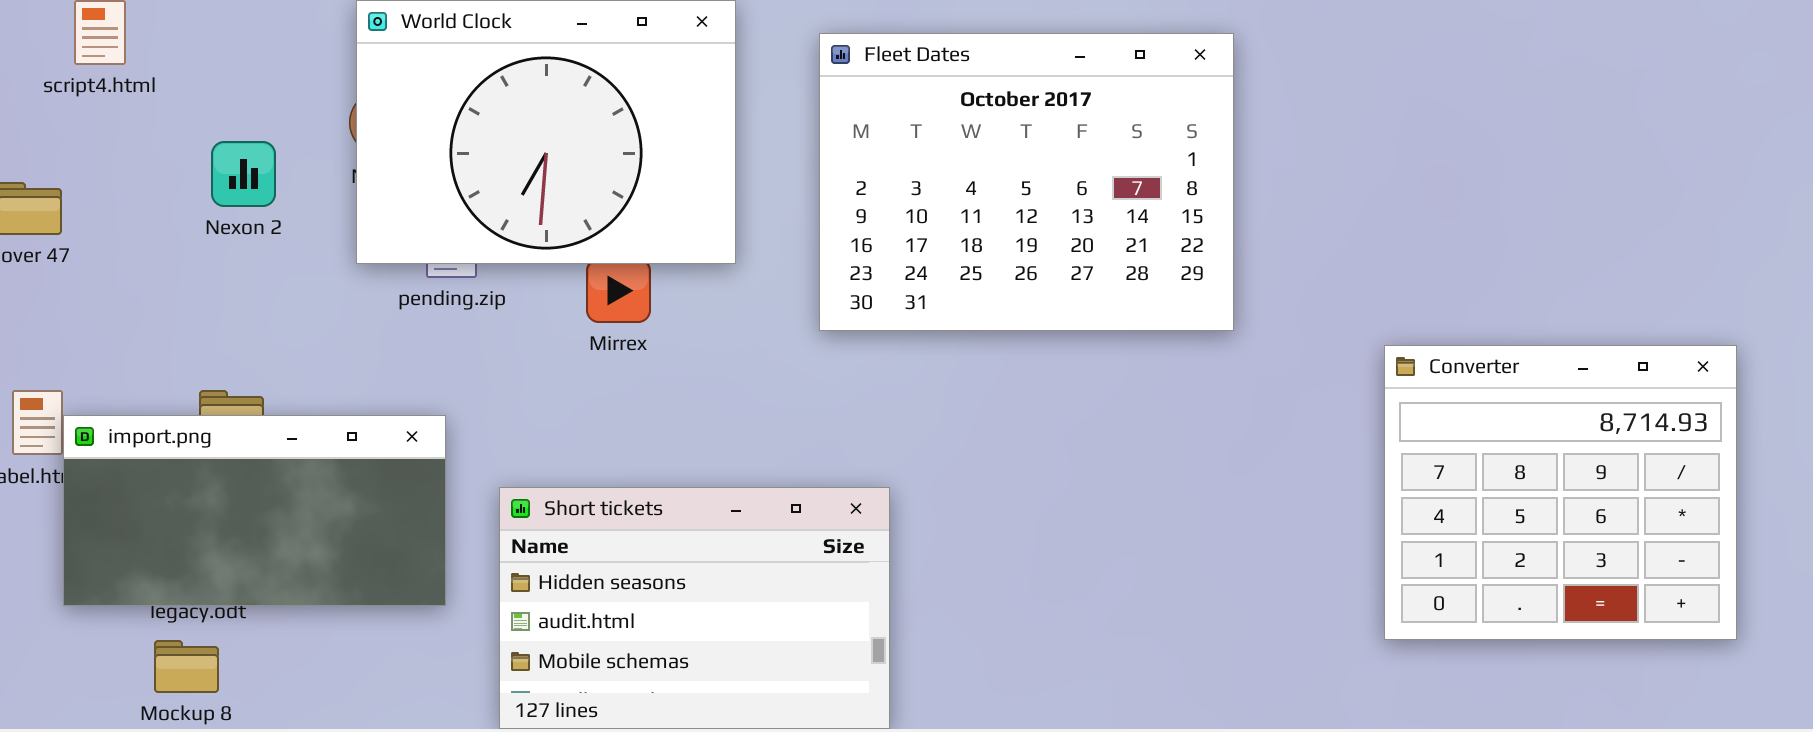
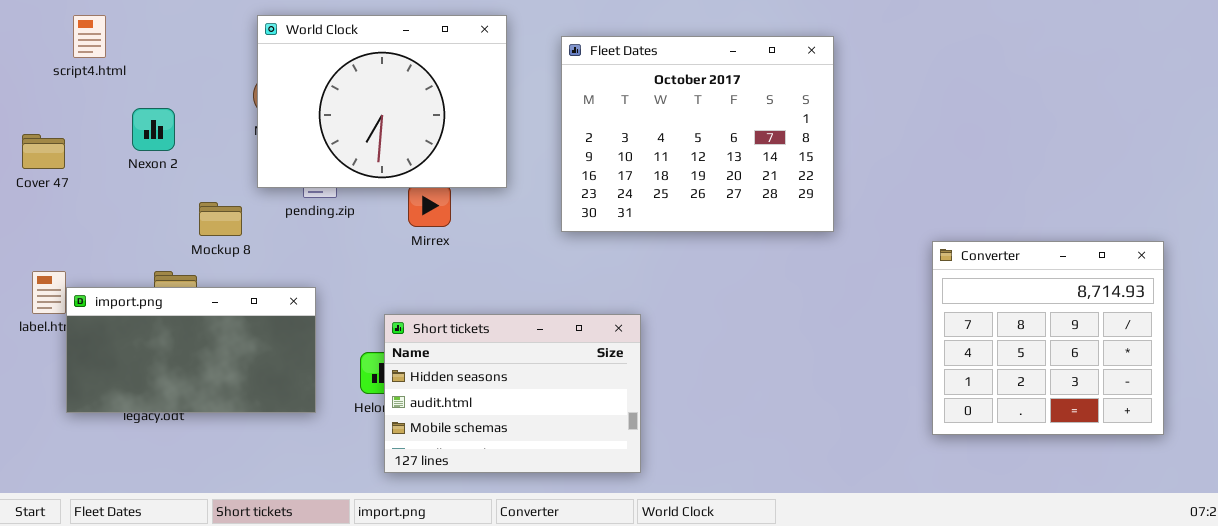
Nexon 2: [211,141,276,207] -> [132,108,175,151], moved
Short tickets: [499,487,890,729] -> [384,314,641,473], moved
Mockup 8: [154,640,219,693] -> [199,202,242,236], moved

